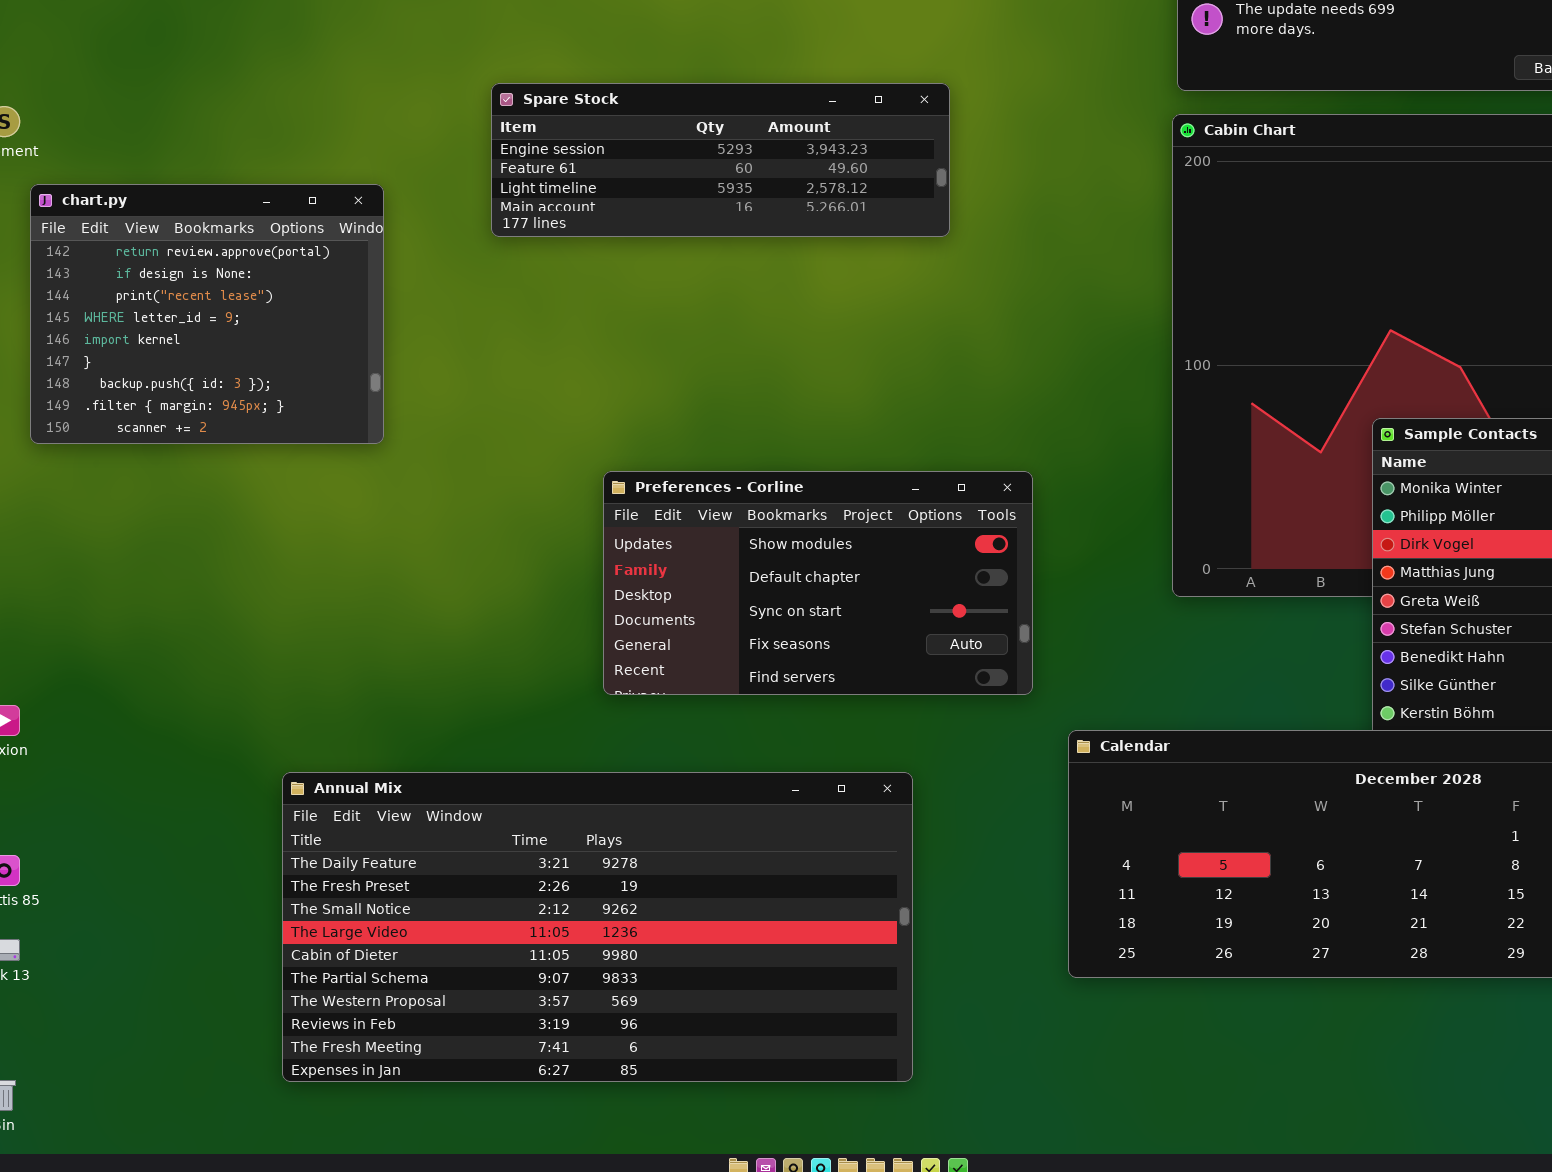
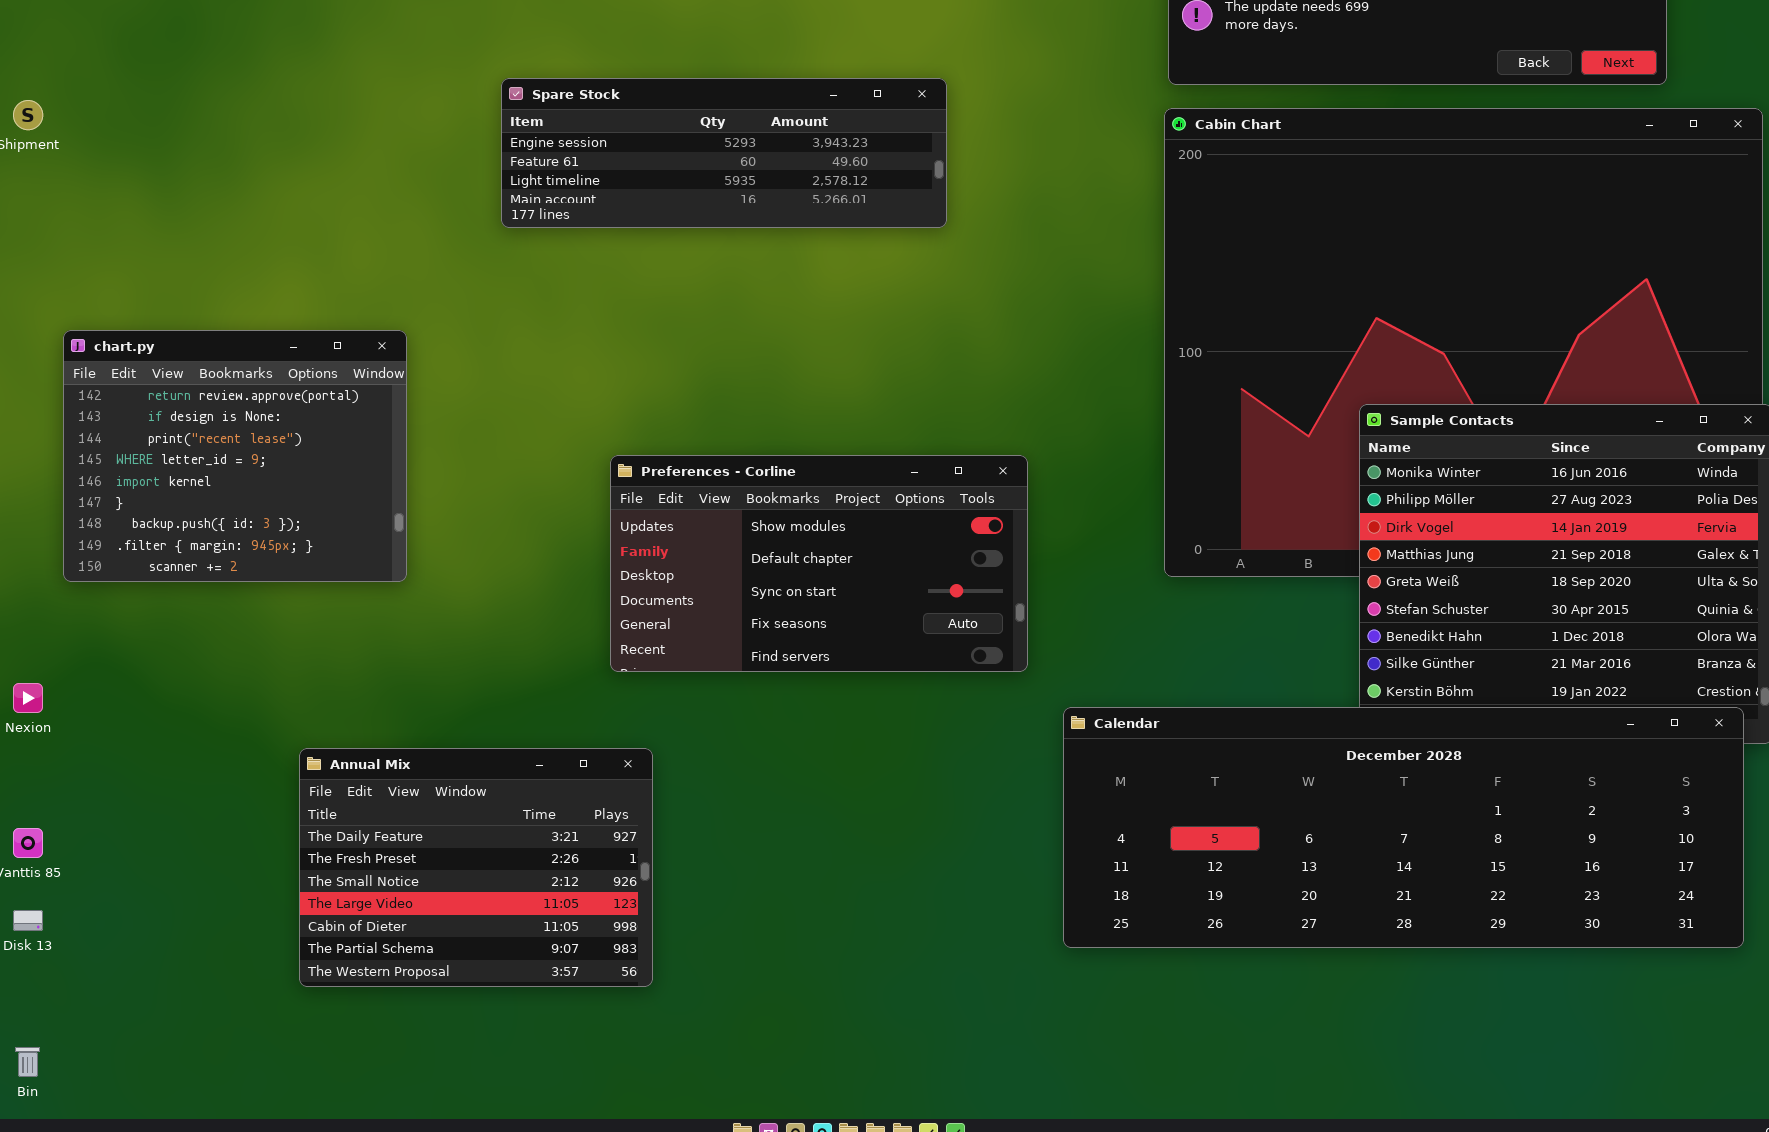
chart.py: [30,184,384,444] -> [63,330,407,582], moved
Annual Mix: [282,772,913,1082] -> [299,748,653,987], resized

